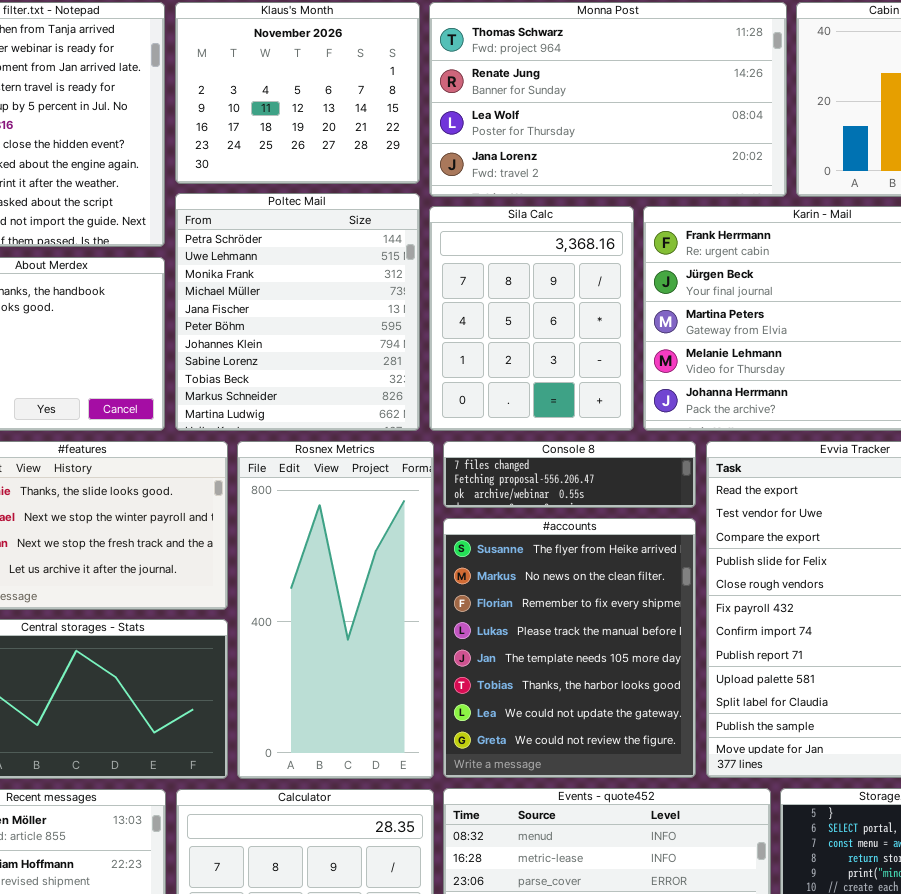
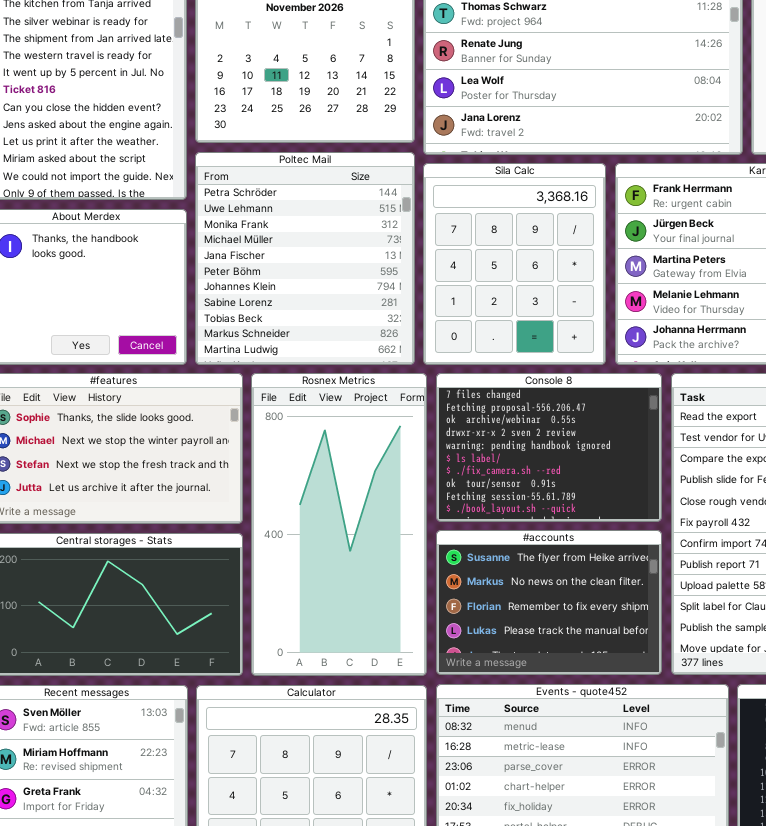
Console 8: [443,441,696,508] -> [436,373,662,522], resized
#accounts: [443,518,696,778] -> [436,530,662,675], resized

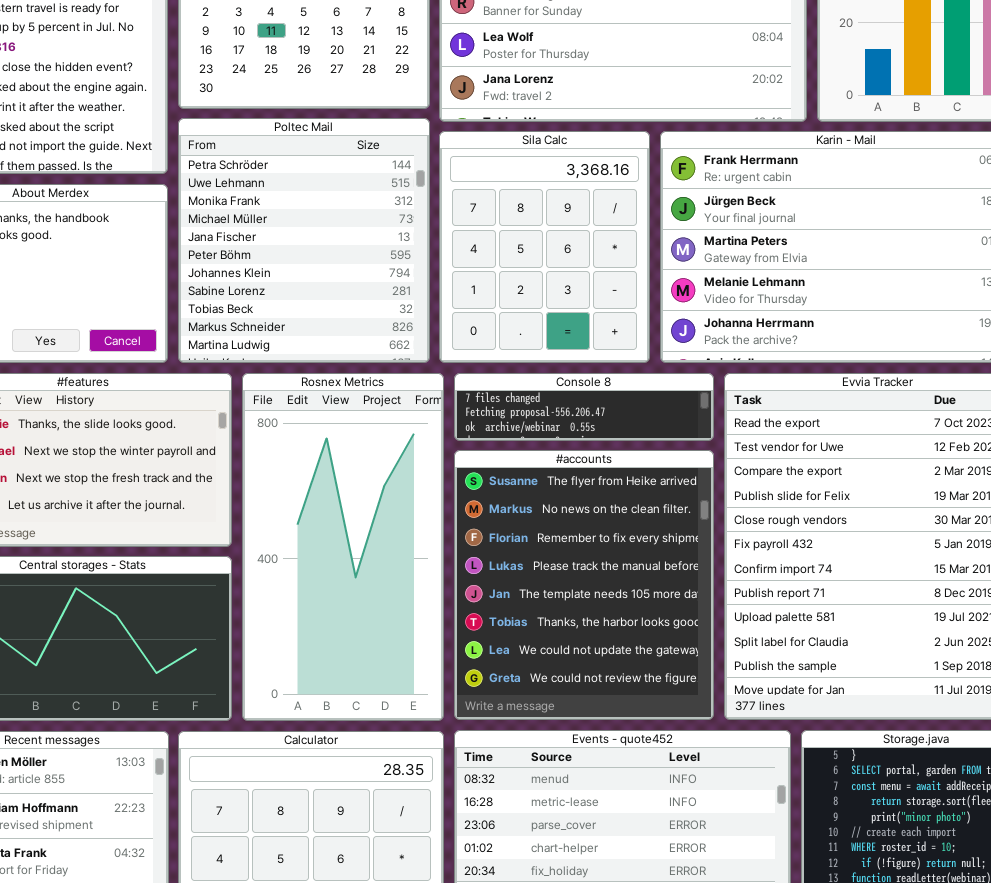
Console 8: [436,373,662,522] -> [454,373,714,441], resized
#accounts: [436,530,662,675] -> [454,450,714,720], resized

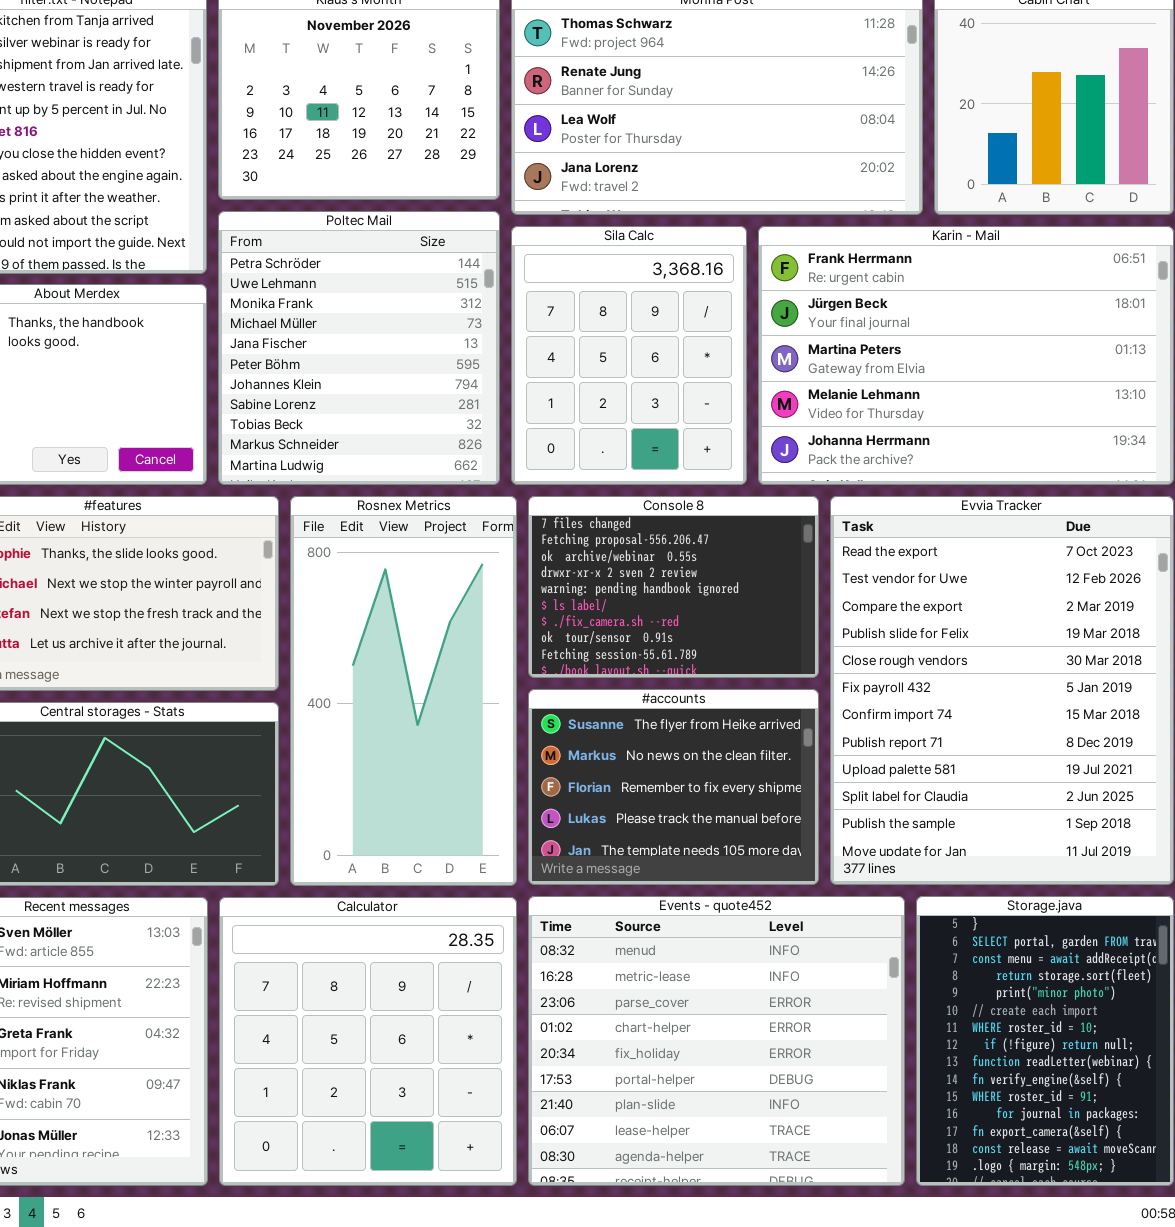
Console 8: [454,373,714,441] -> [528,496,819,678], resized
#accounts: [454,450,714,720] -> [528,689,819,885], resized

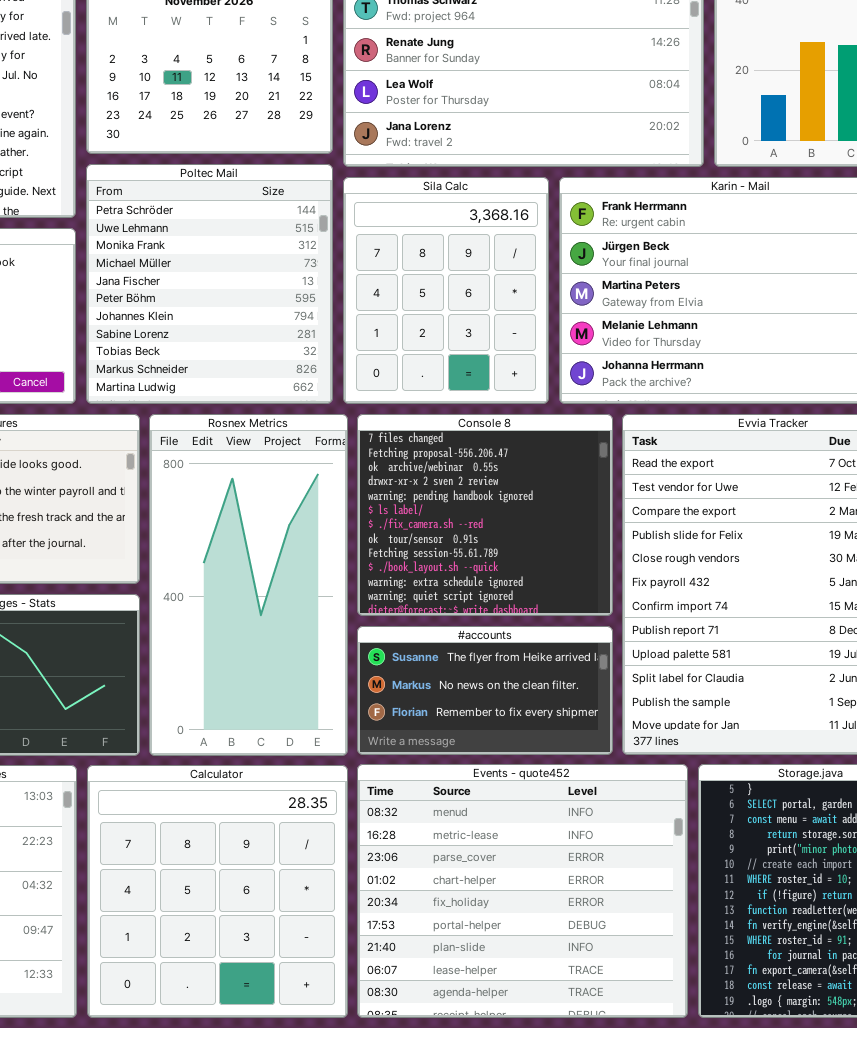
Console 8: [528,496,819,678] -> [357,414,613,616], resized
#accounts: [528,689,819,885] -> [357,626,613,755], resized

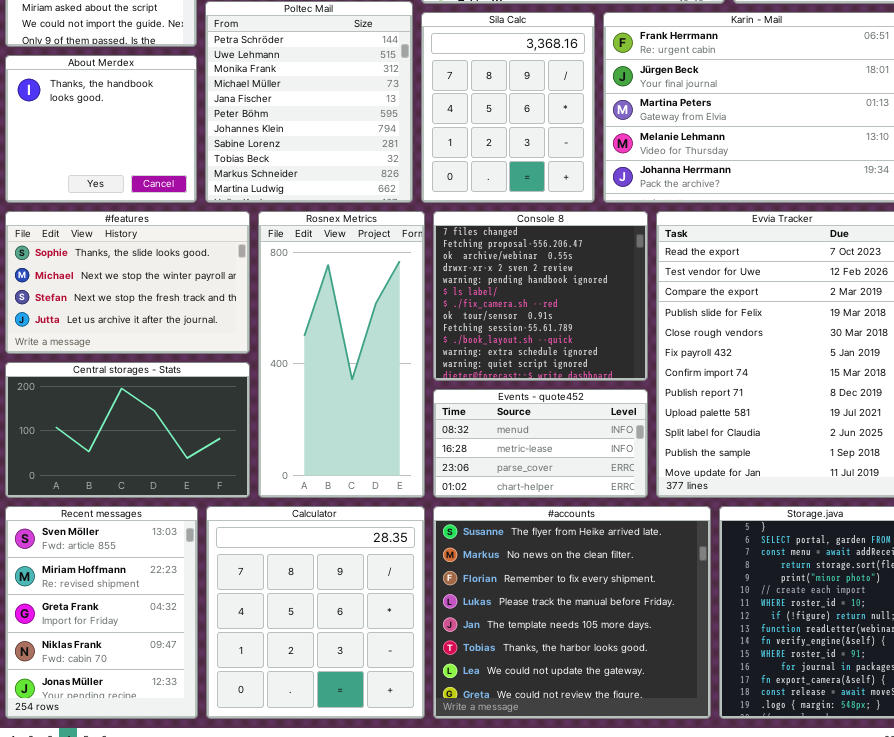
#accounts: [357,626,613,755] -> [433,506,711,719], moved, resized
Events - quote452: [357,764,688,1018] -> [433,389,648,498], moved, resized

